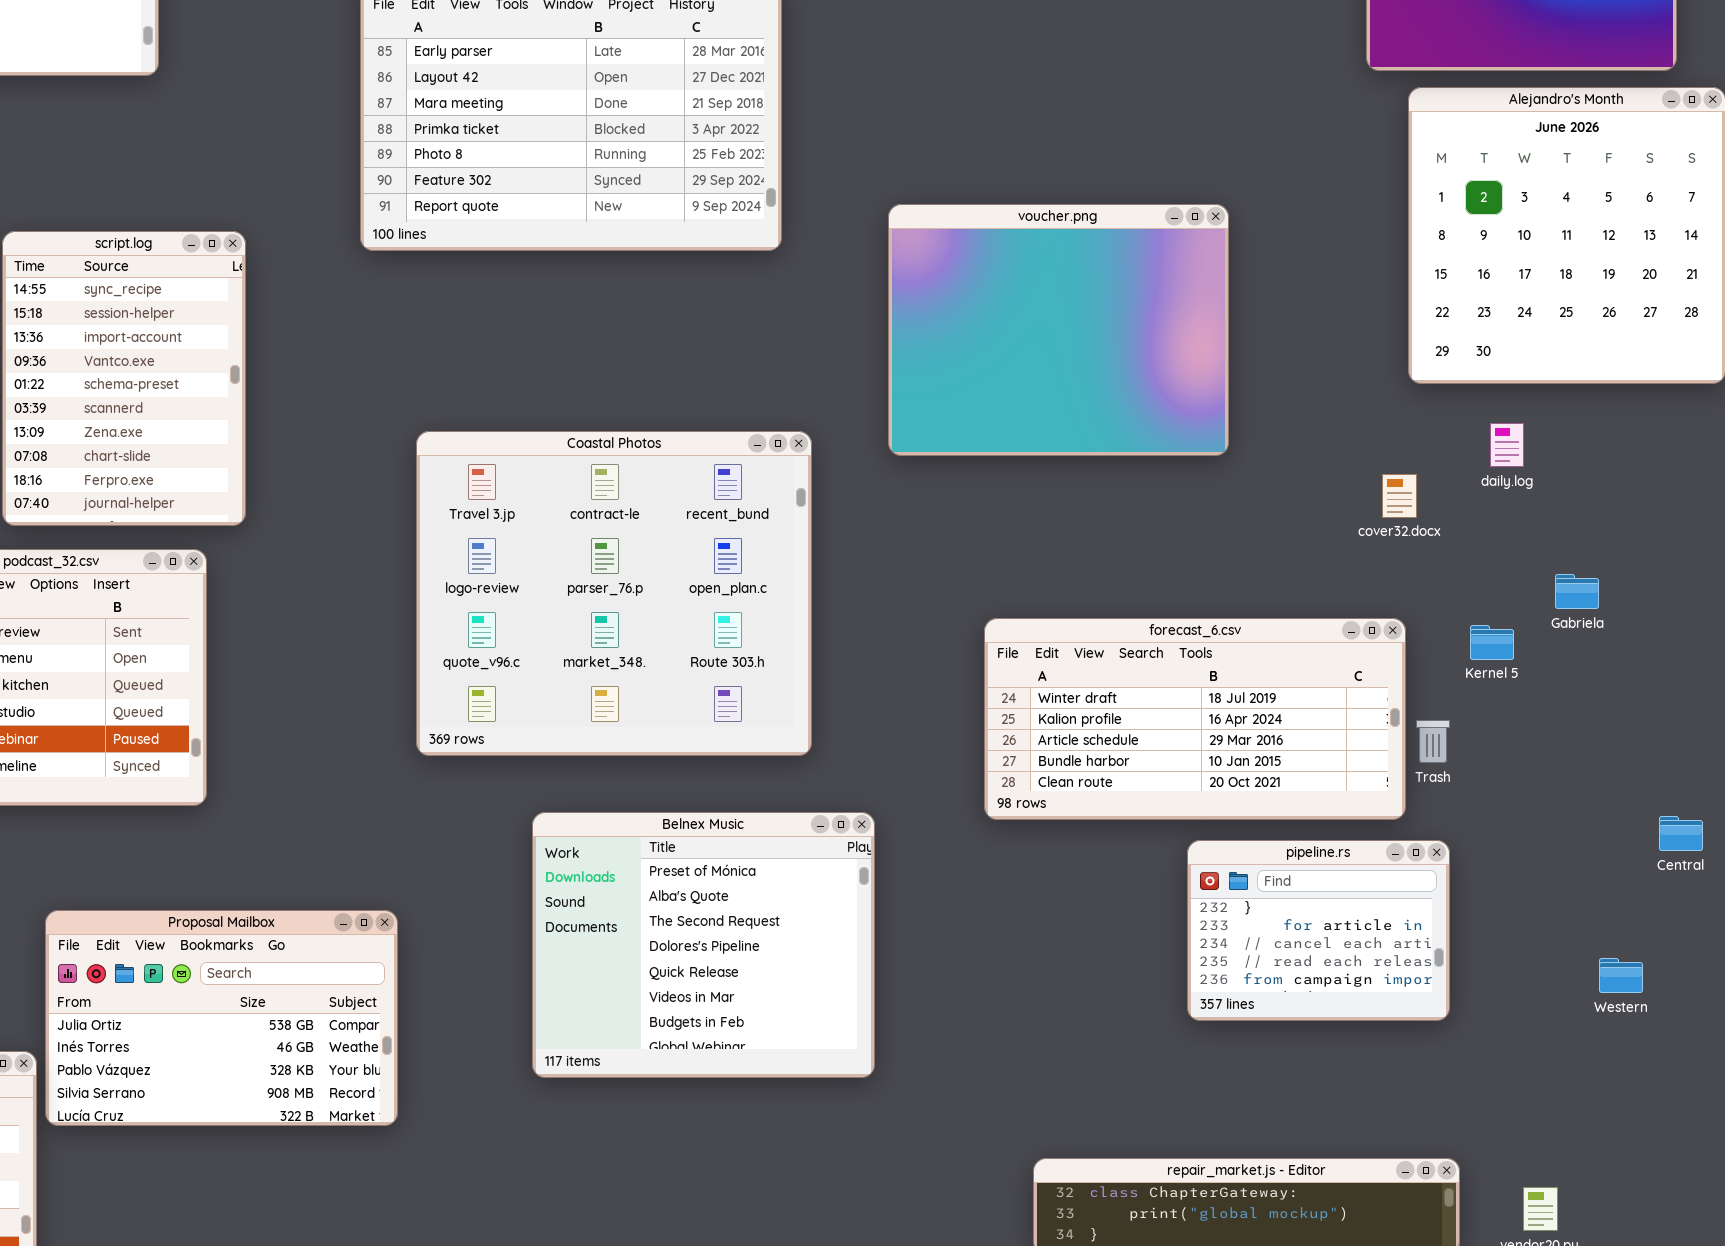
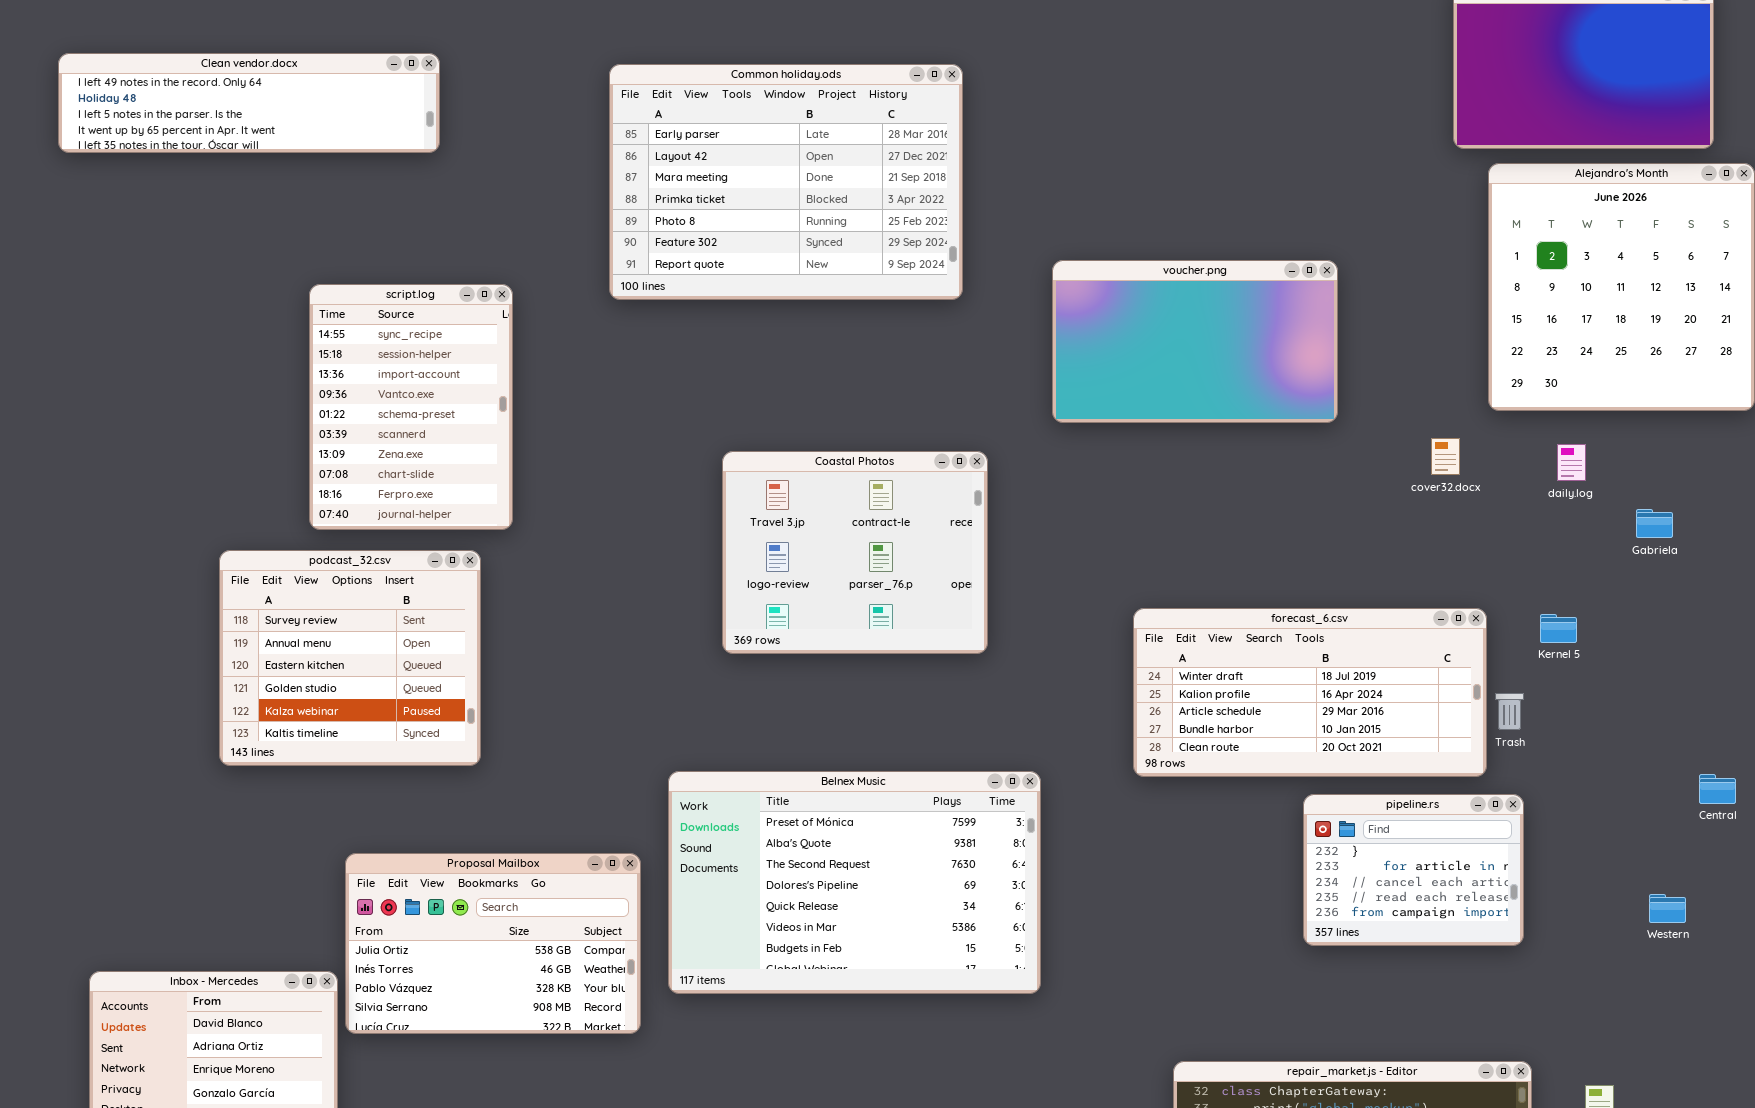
voucher.png: [888,204,1229,456] -> [1052,260,1338,423], resized
Coastal Photos: [416,431,812,756] -> [722,451,988,654], resized
cover32.docx: [1382,474,1417,518] -> [1431,438,1460,475], moved
Gabriela: [1555,574,1599,609] -> [1636,509,1673,538], moved
Belnex Music: [532,812,875,1078] -> [668,771,1041,994], resized

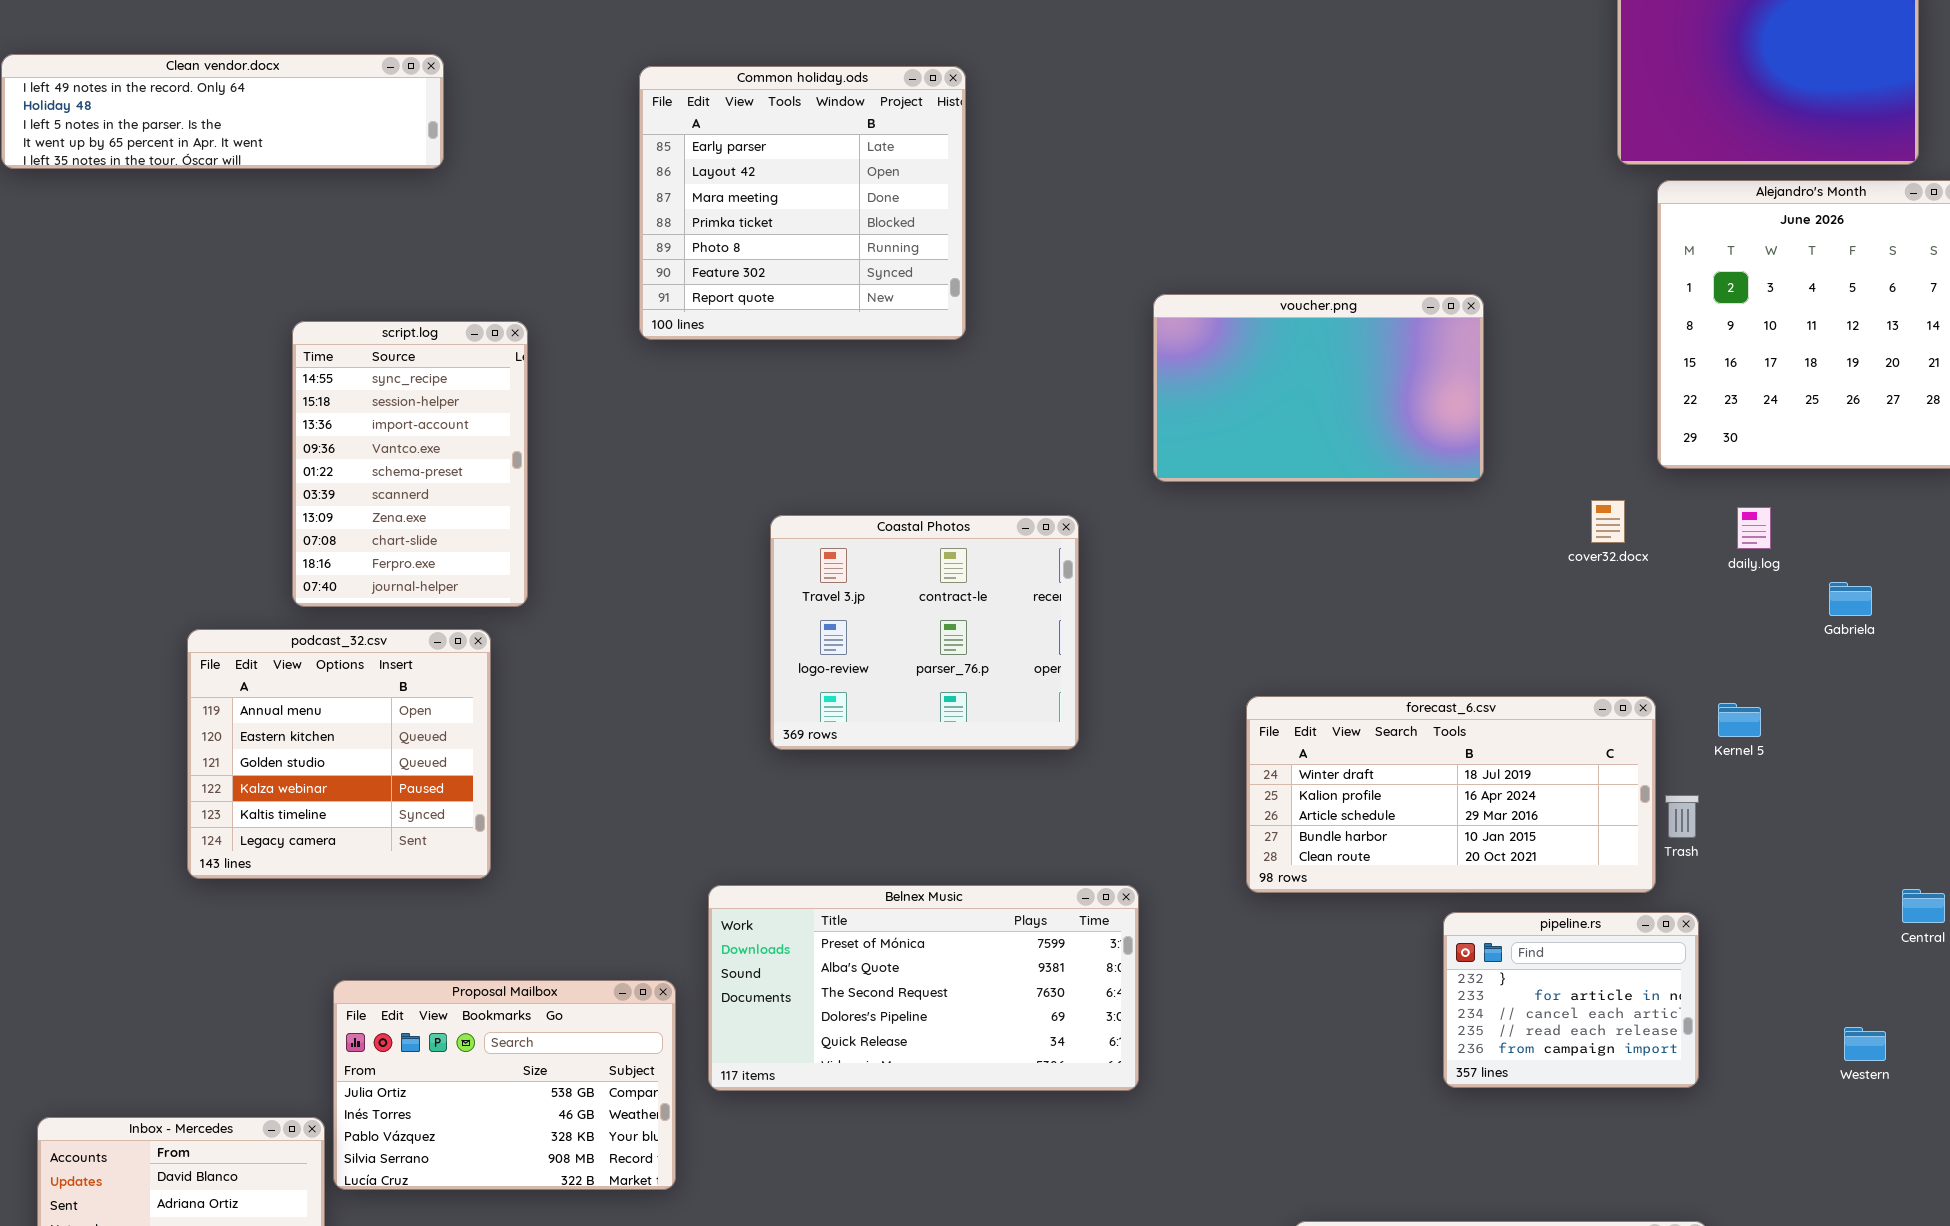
Common holiday.ods: [609,64,963,300] -> [639,66,966,340], resized
podcast_32.csv: [219,550,481,766] -> [187,629,491,879], scrolled down 1 row
Belnex Music: [668,771,1041,994] -> [708,885,1139,1091], resized

